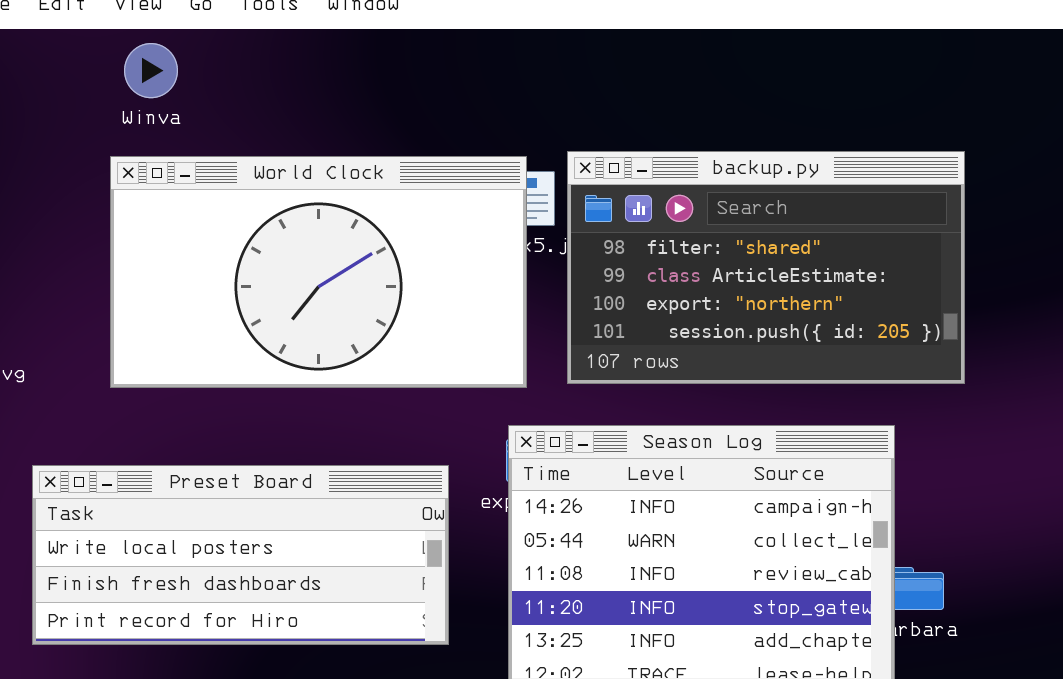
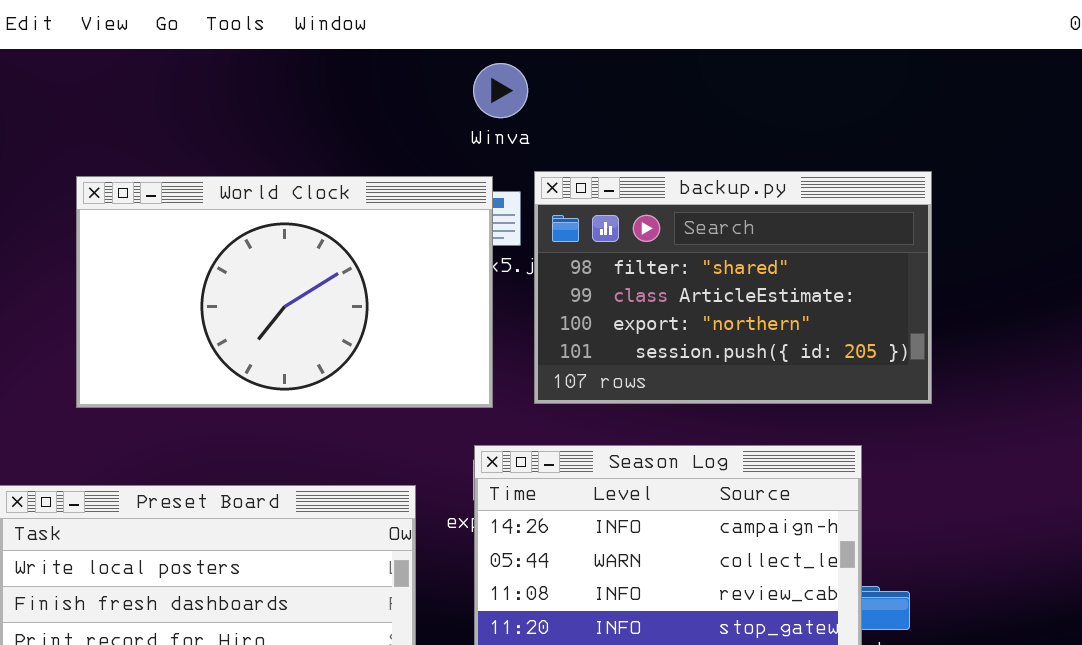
Winva: [124,43,178,98] -> [473,63,528,118], moved

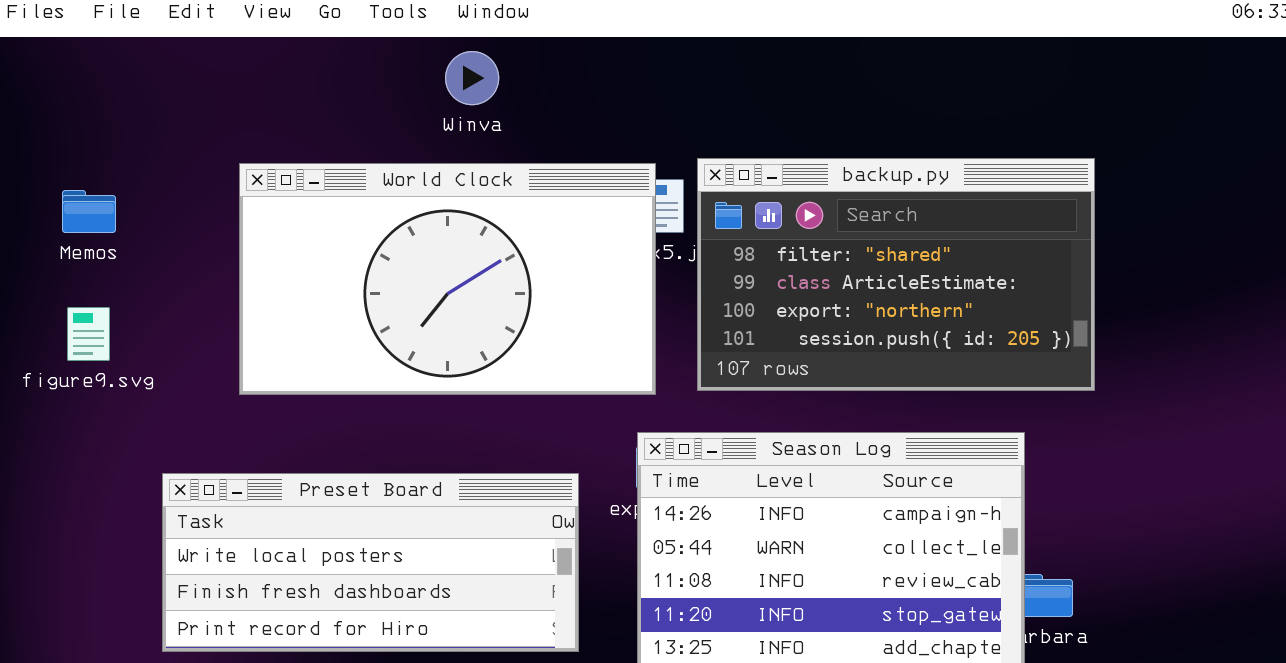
Winva: [473,63,528,118] -> [445,51,499,105], moved

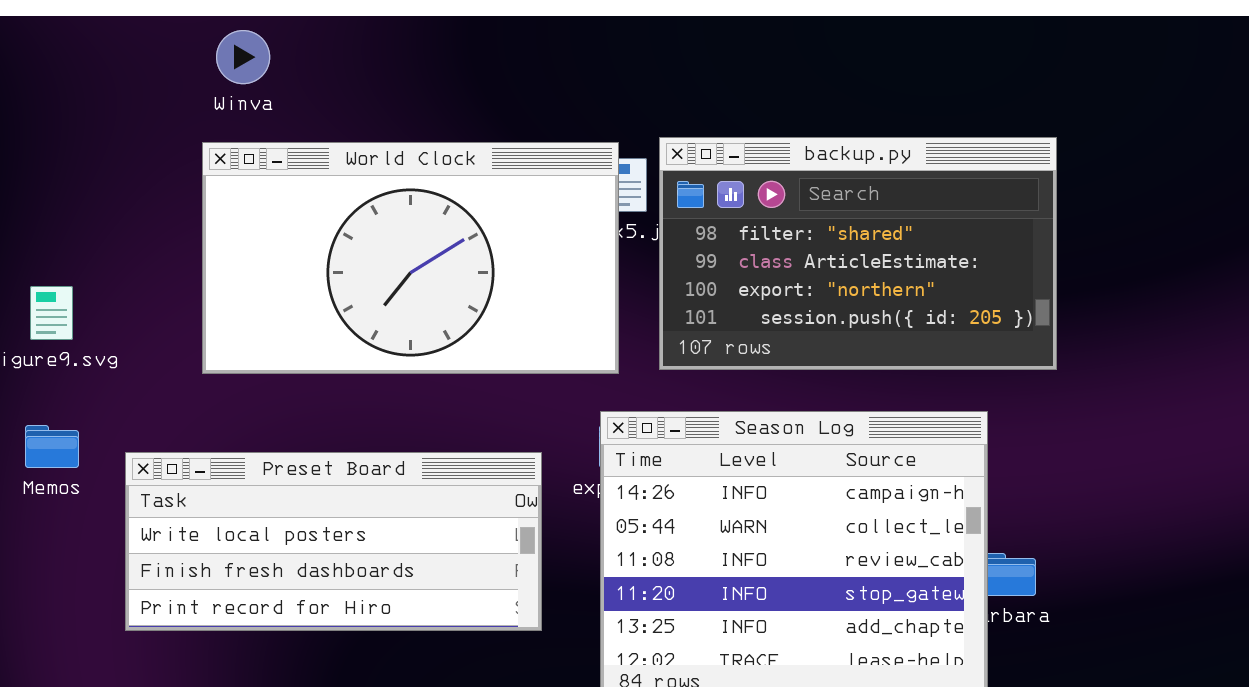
Winva: [445,51,499,105] -> [216,30,270,84], moved
Memos: [62,190,116,233] -> [25,425,79,468], moved

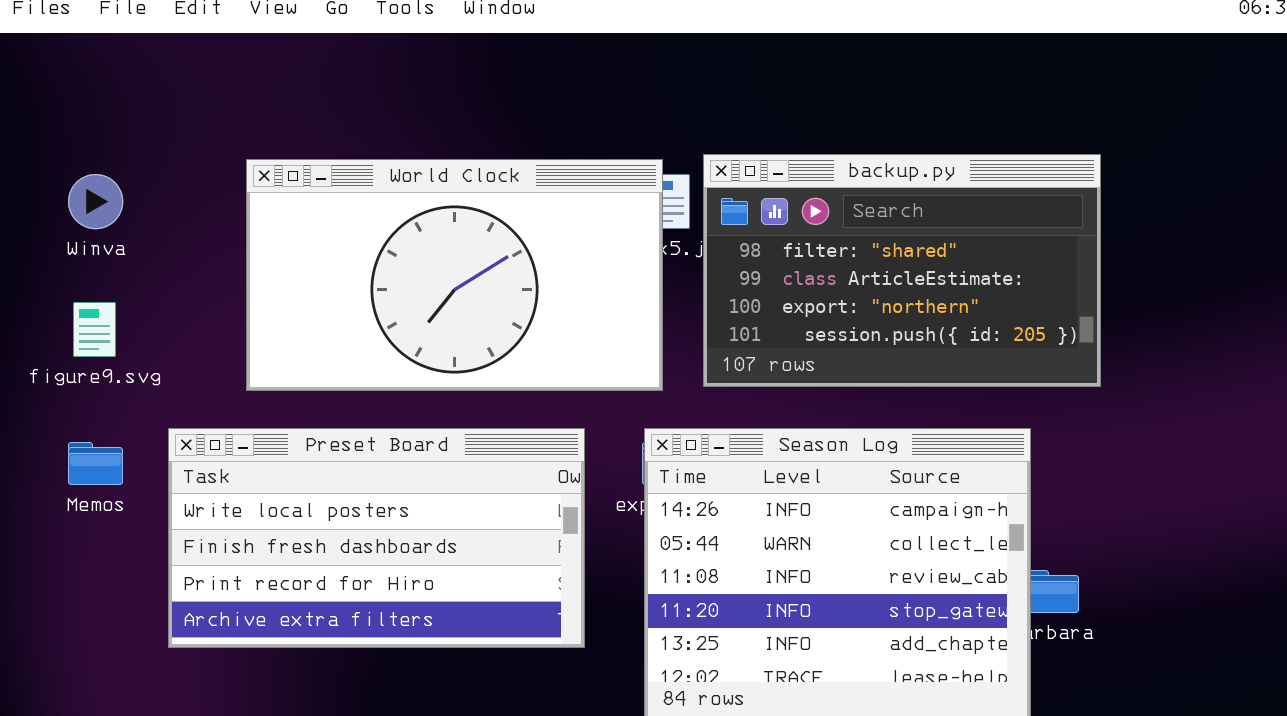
Winva: [216,30,270,84] -> [68,174,123,229], moved
Preset Board: [125,452,542,631] -> [168,428,585,648], resized

